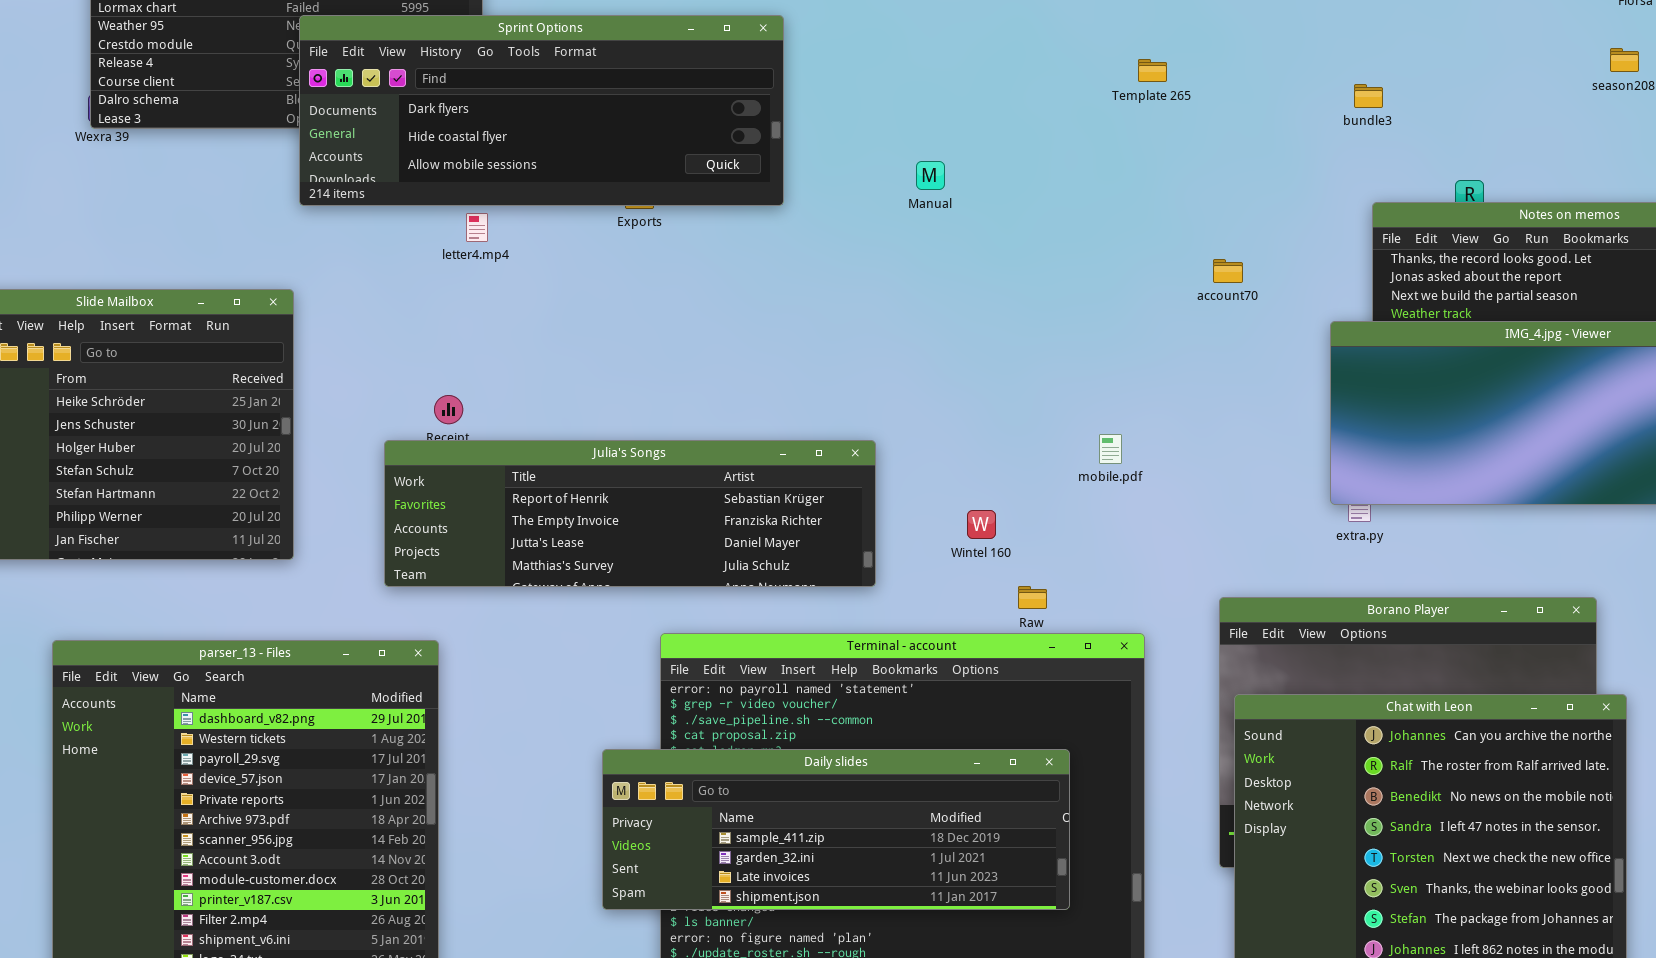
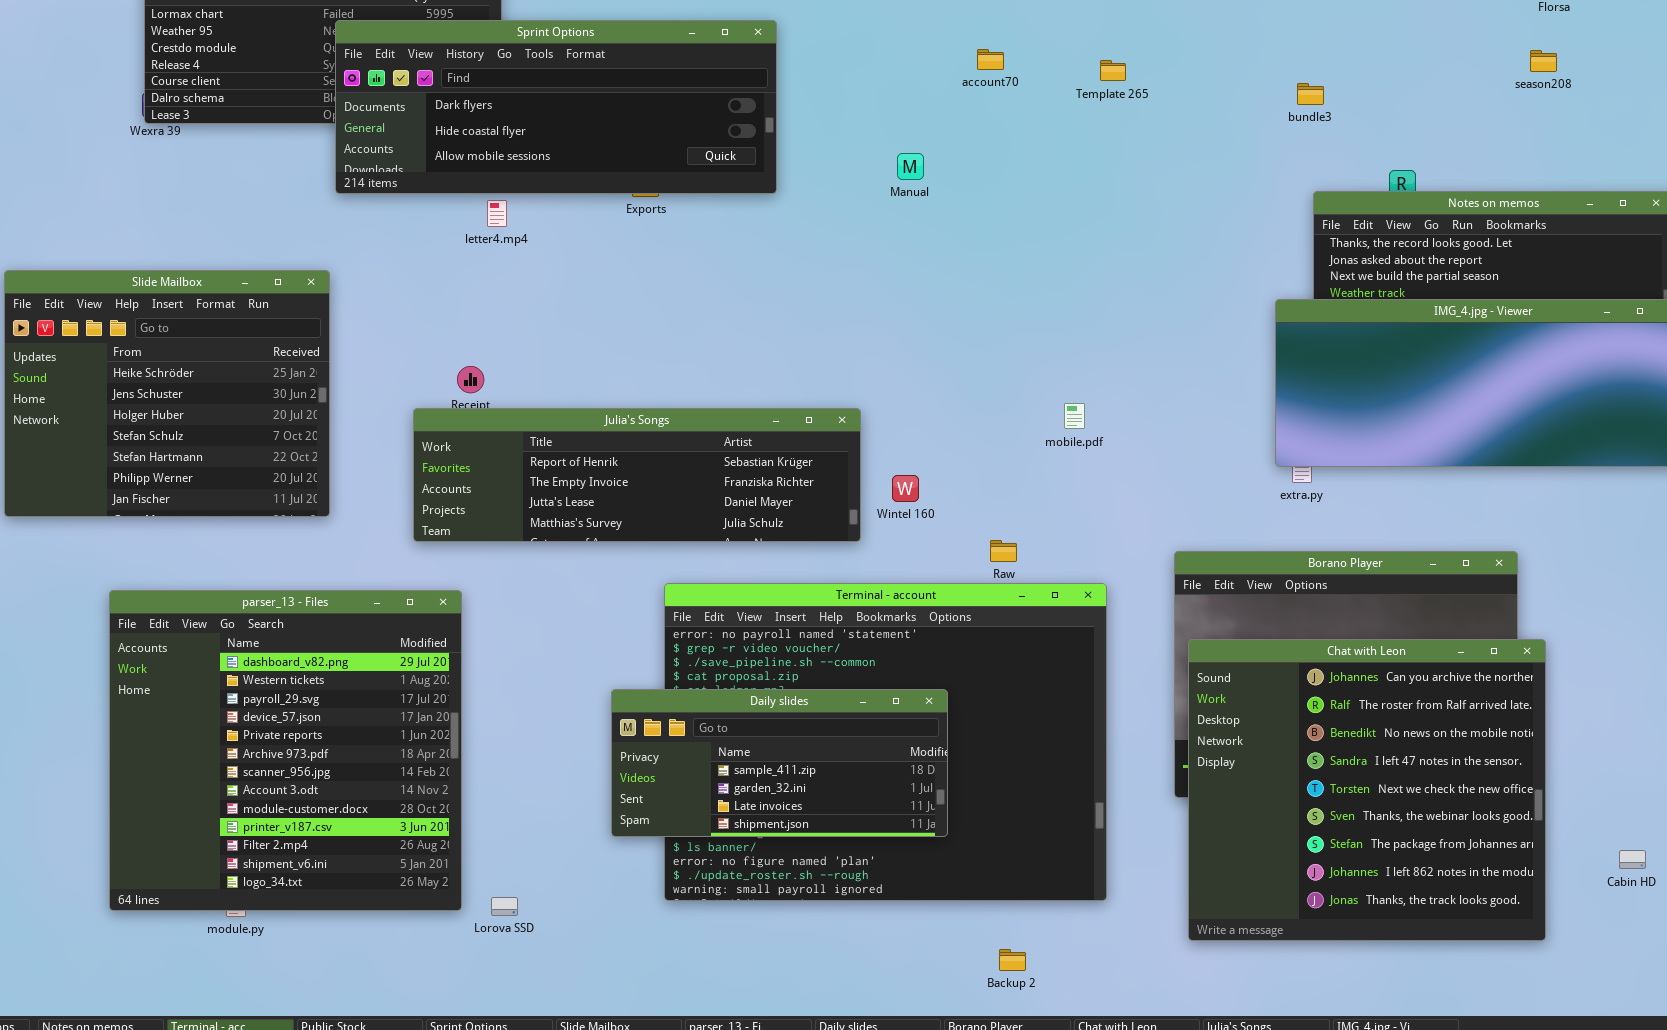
account70: [1213,259,1243,283] -> [977,49,1004,70], moved
Wintel 160: [967,510,996,539] -> [892,475,919,502], moved
Daily slides: [602,749,1070,910] -> [611,689,948,837], resized

